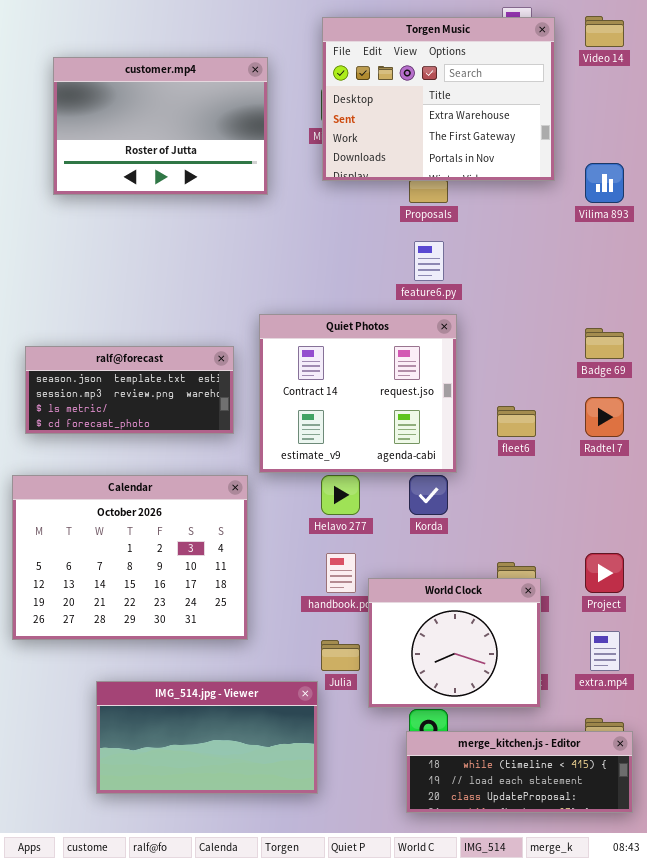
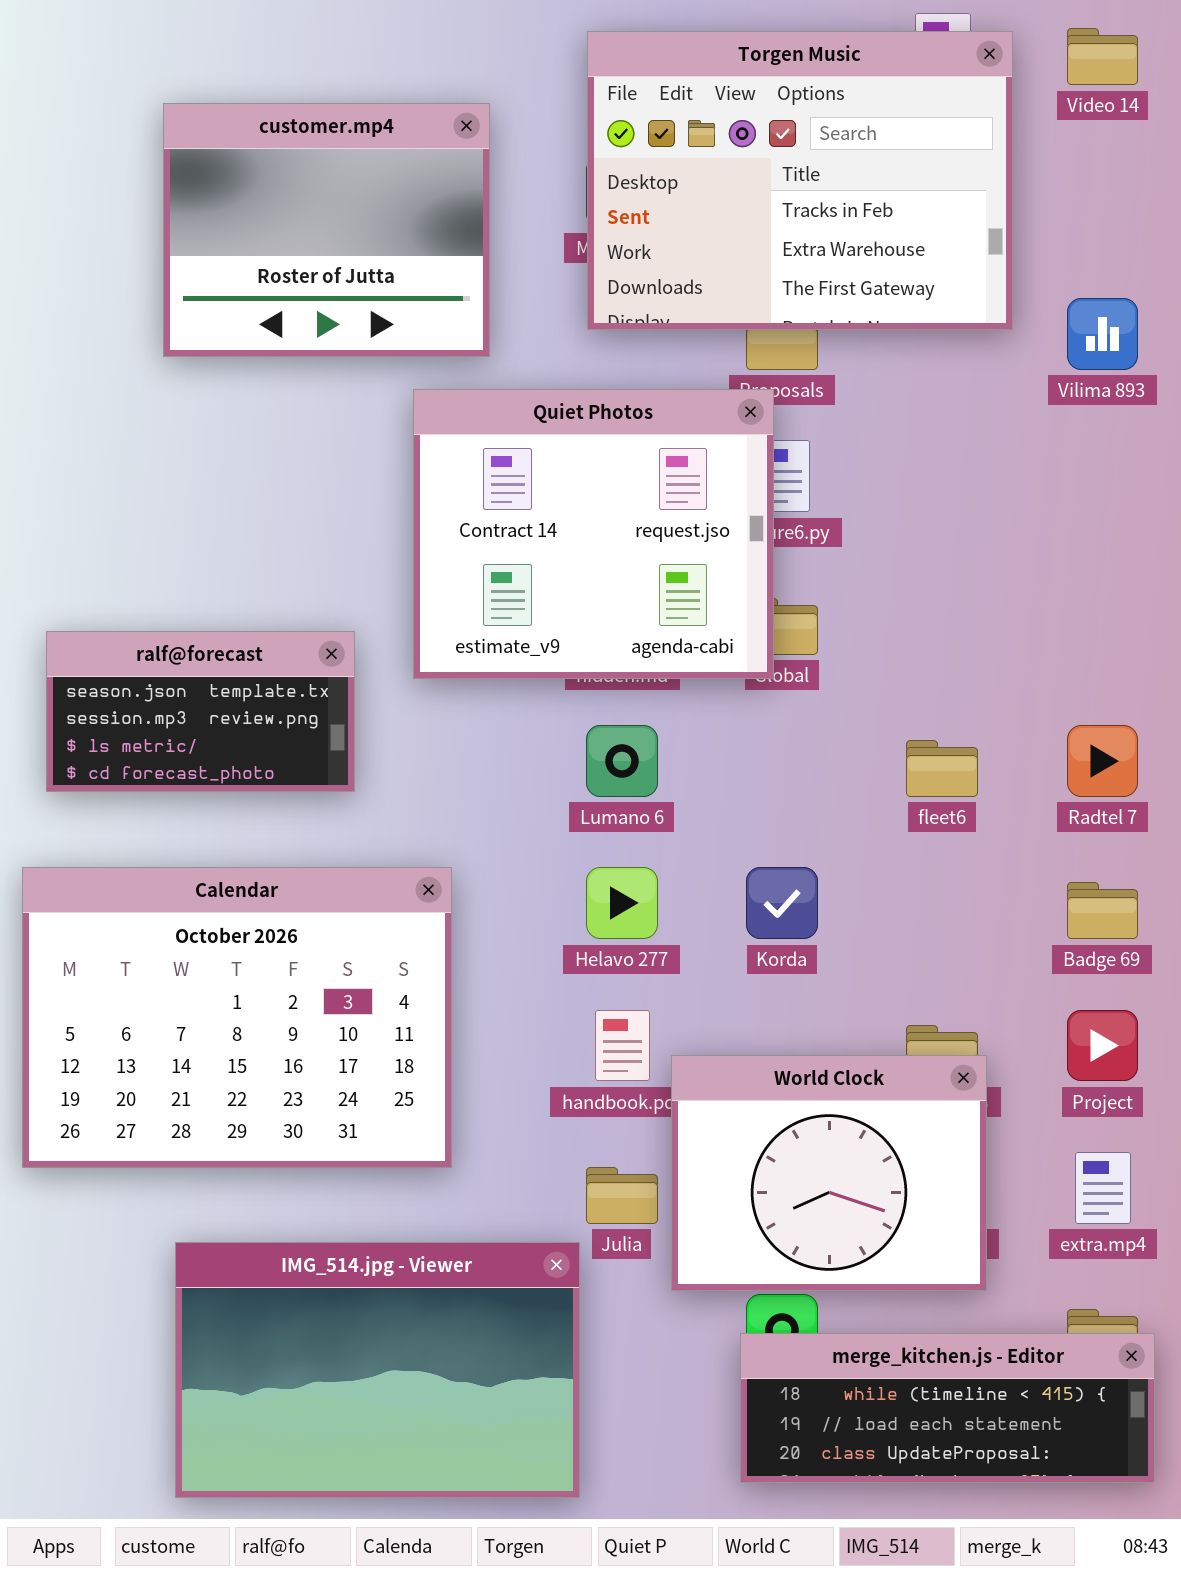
Torgen Music: [322,17,555,181] -> [587,31,1013,330], scrolled up 1 row
customer.mp4: [53,57,268,195] -> [163,103,490,357], resized
Quiet Photos: [259,314,457,473] -> [413,389,774,679], moved
Badge 69: [585,328,624,359] -> [1067,882,1138,939], moved
ralf@forecast: [25,346,234,434] -> [46,631,355,792], resized
IMG_514.jpg - Viewer: [96,681,318,794] -> [175,1242,580,1498], resized

